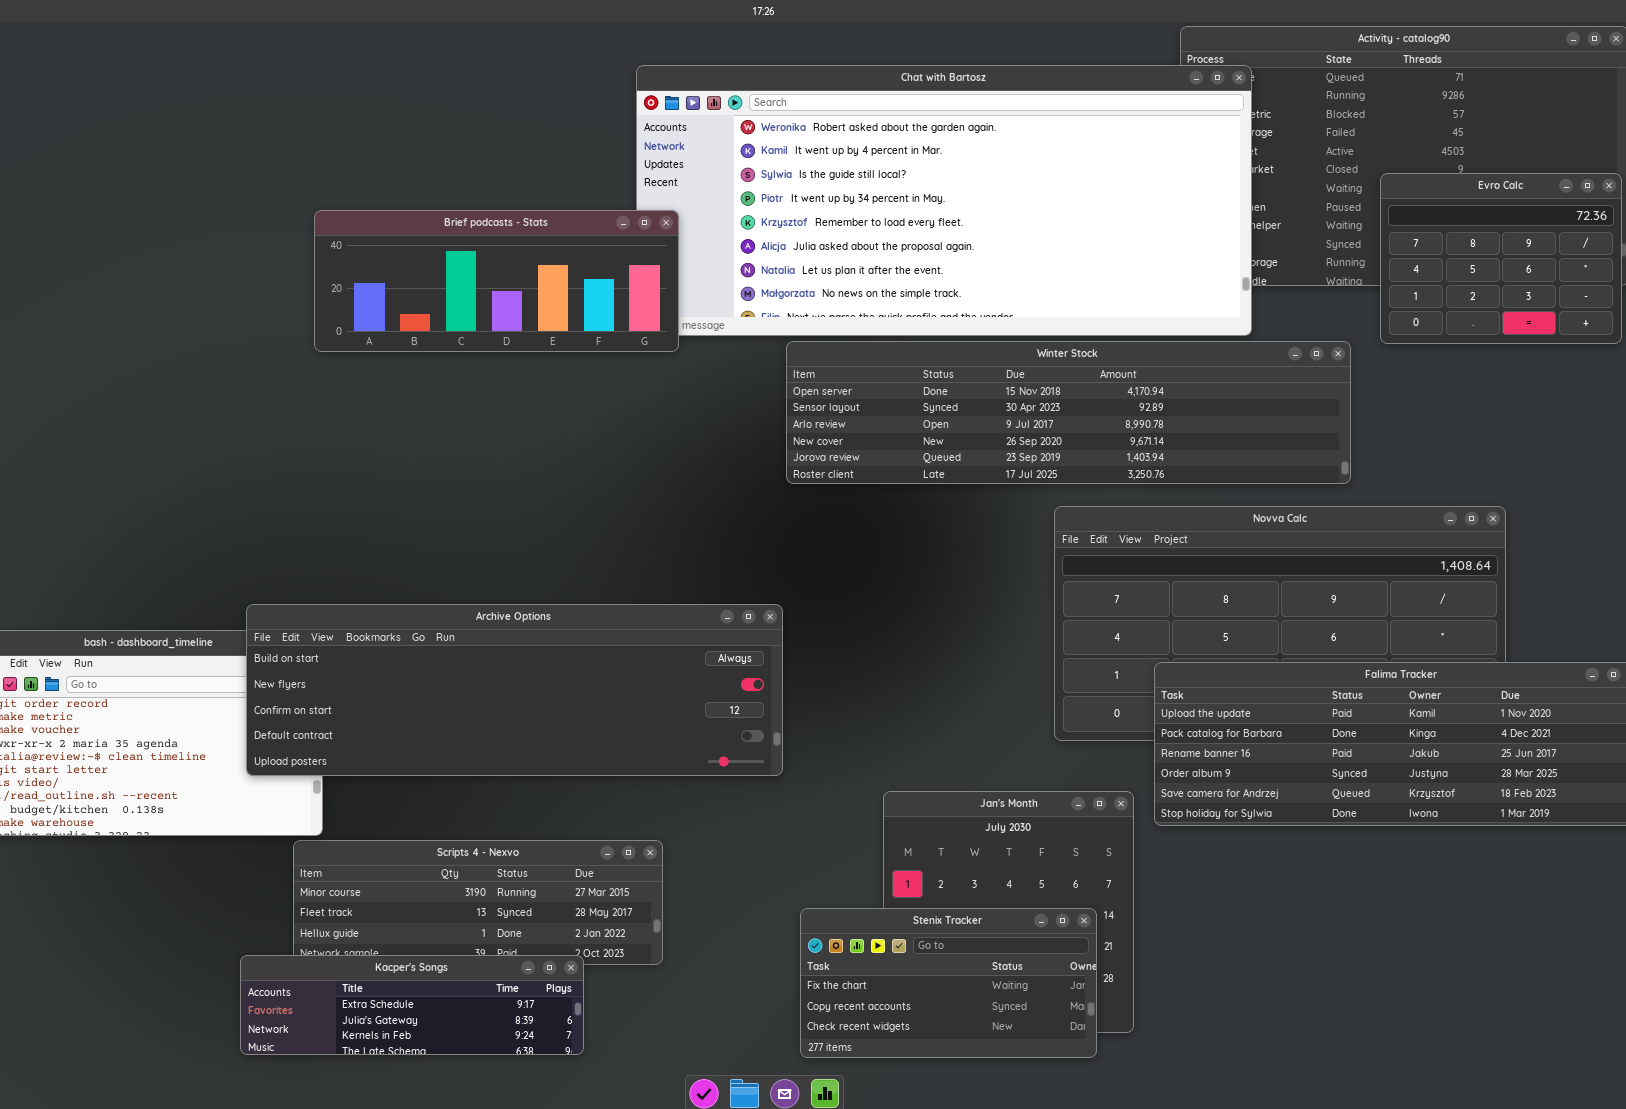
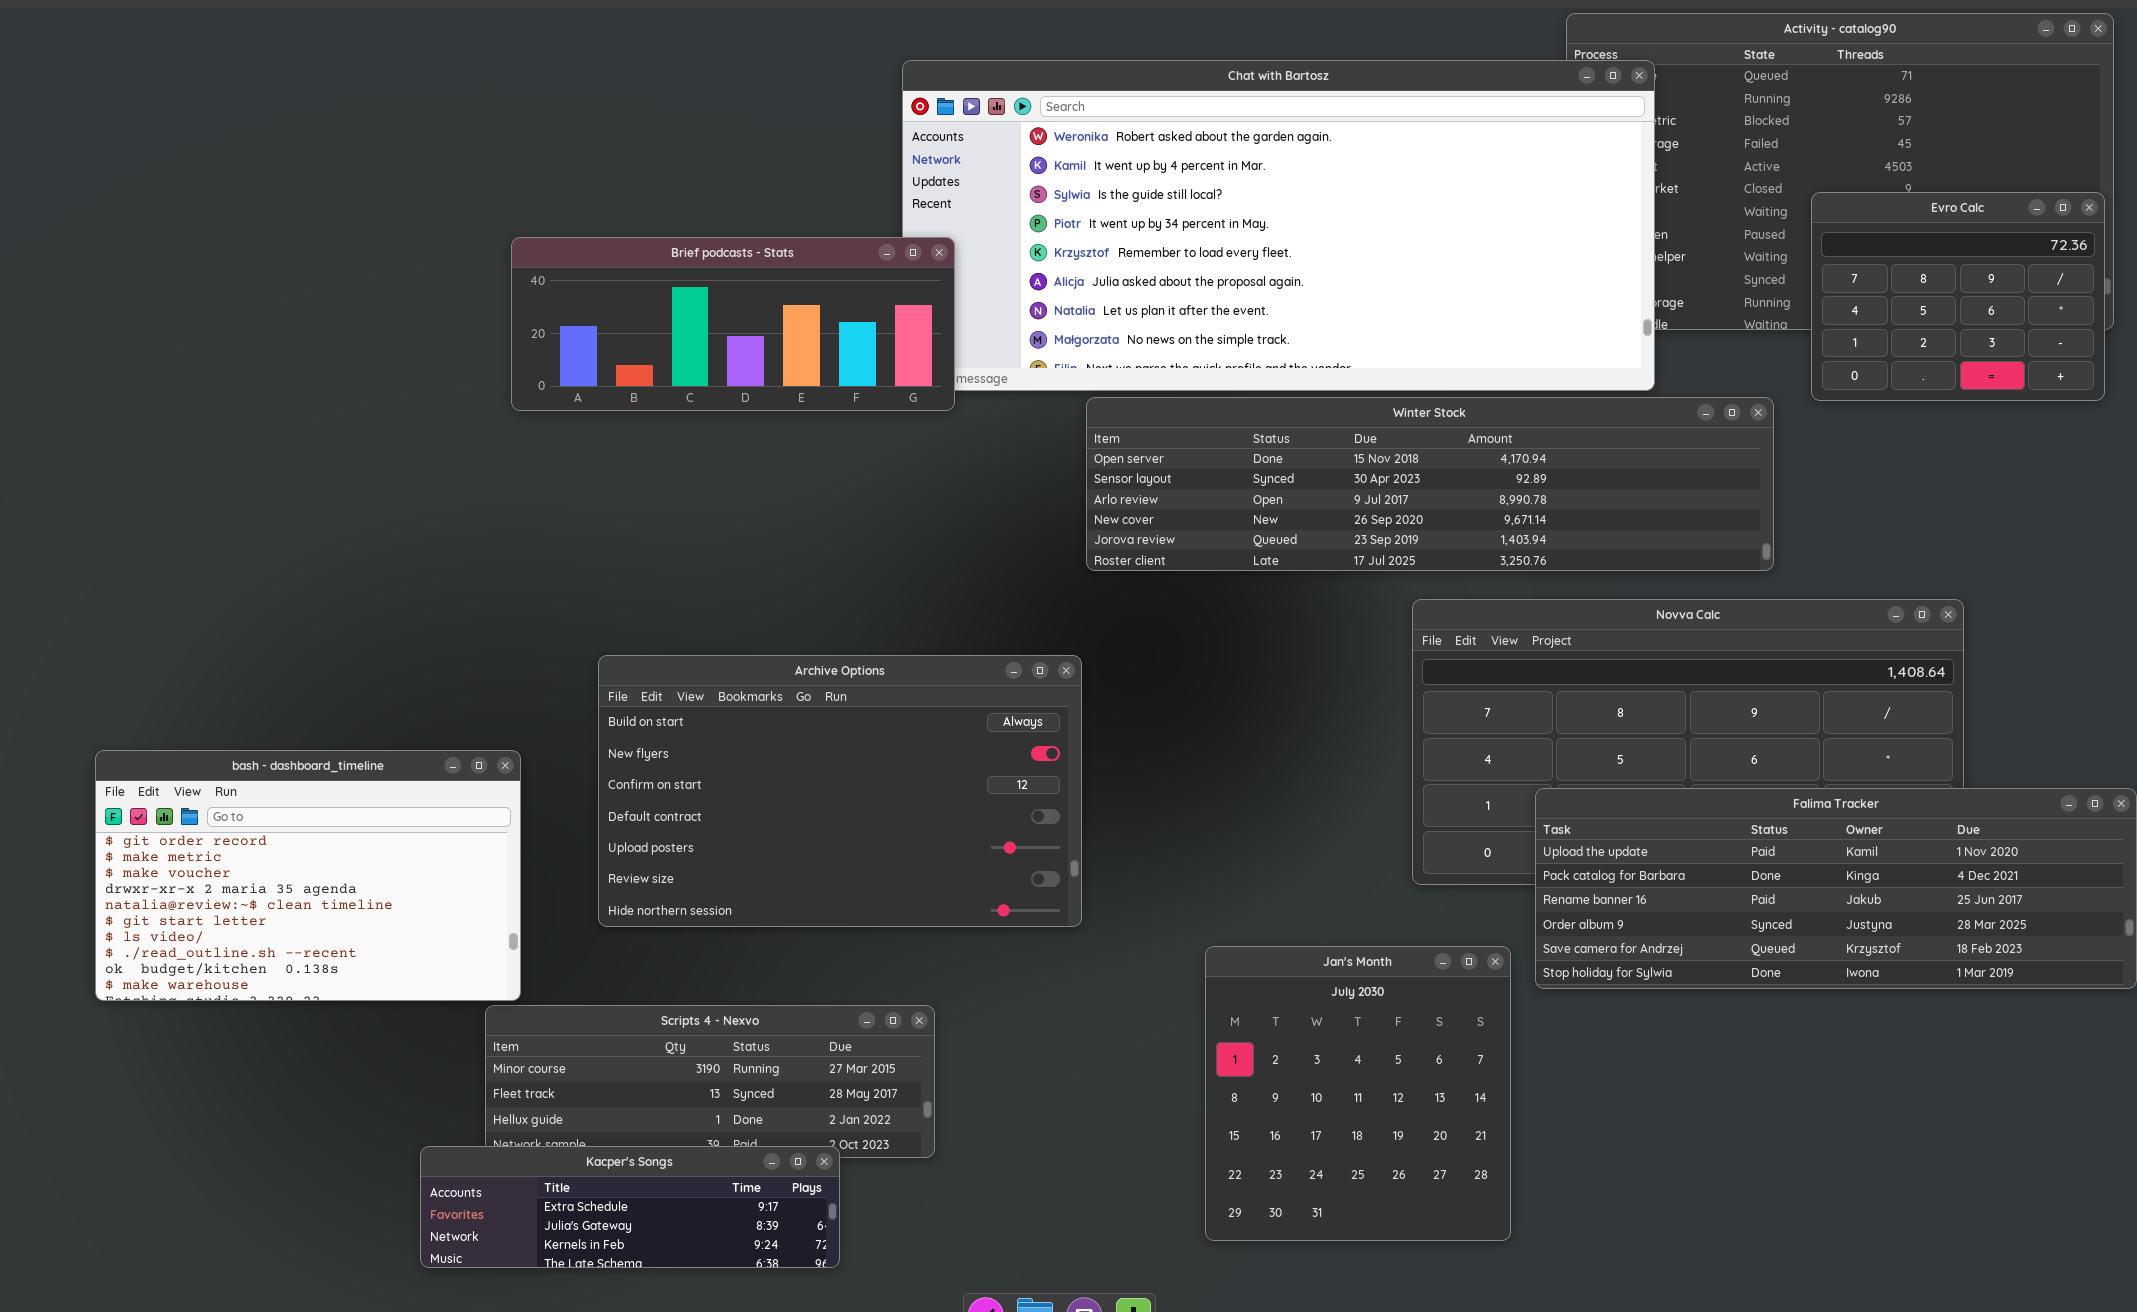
Archive Options: [246,604,783,776] -> [598,655,1082,927], resized
Stenix Tracker: [800,908,1097,1058] -> none, closed

